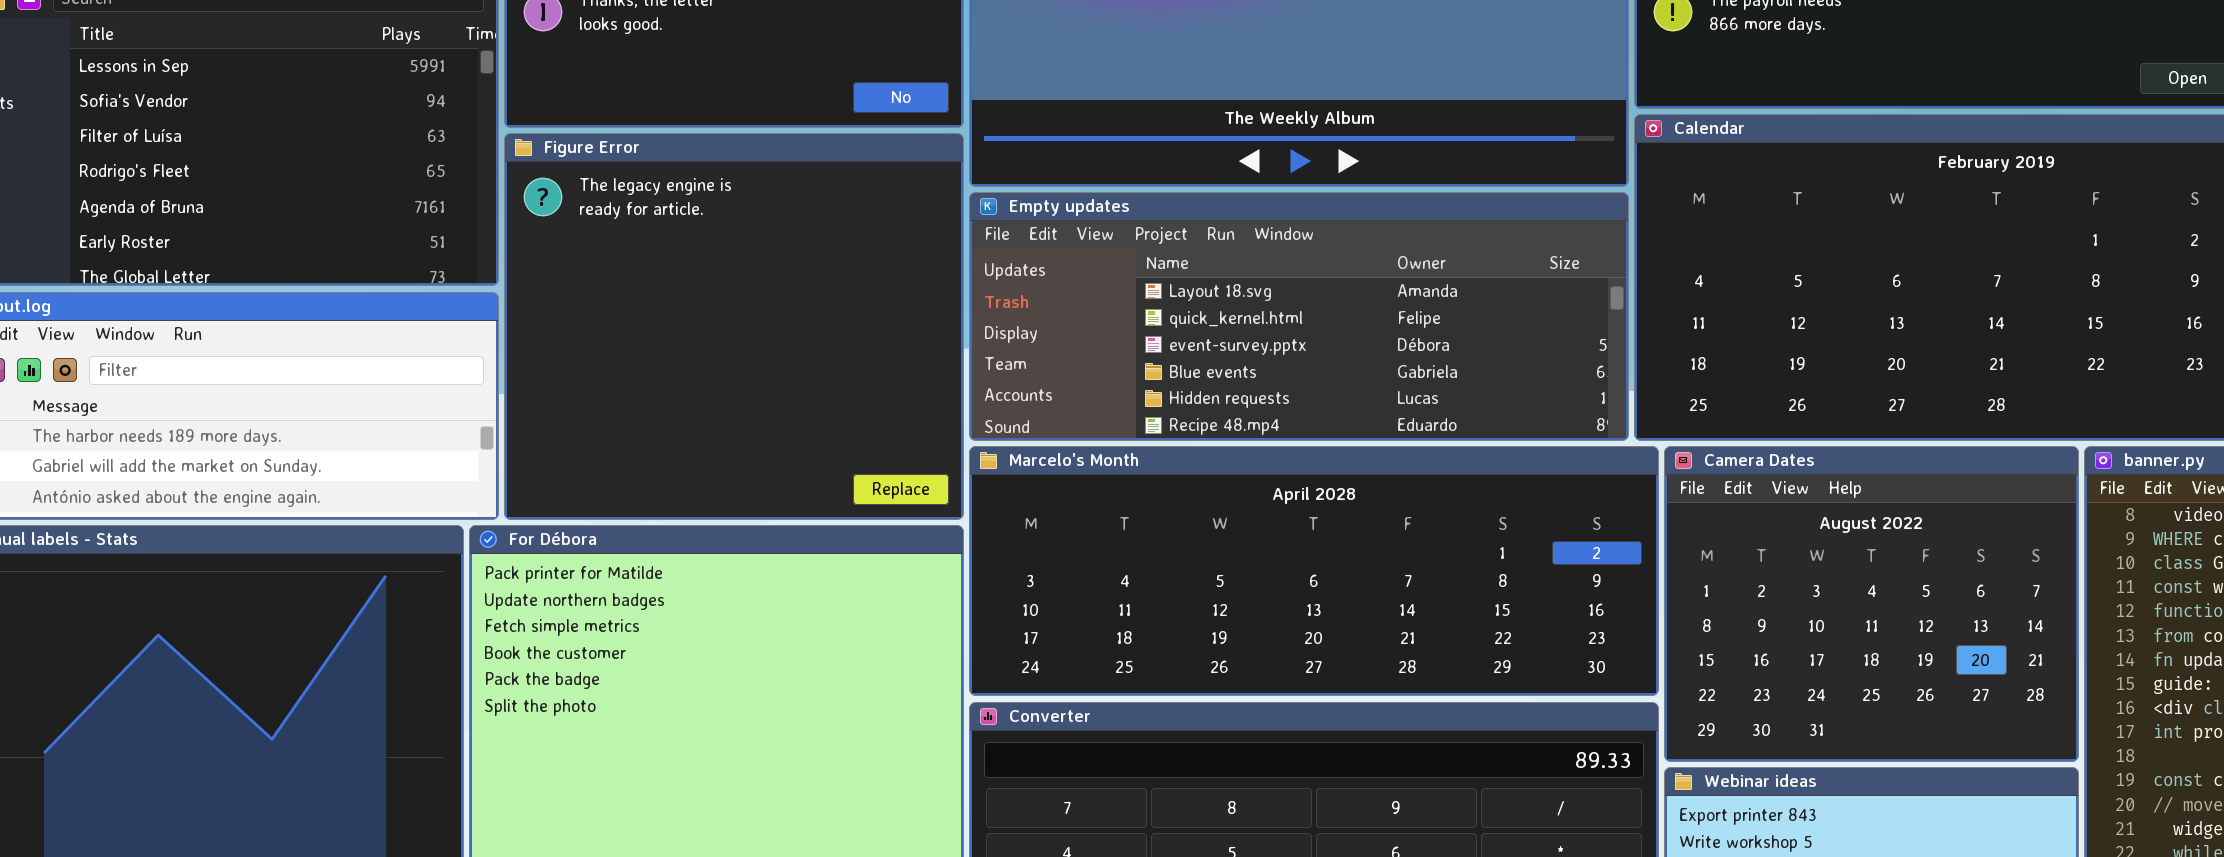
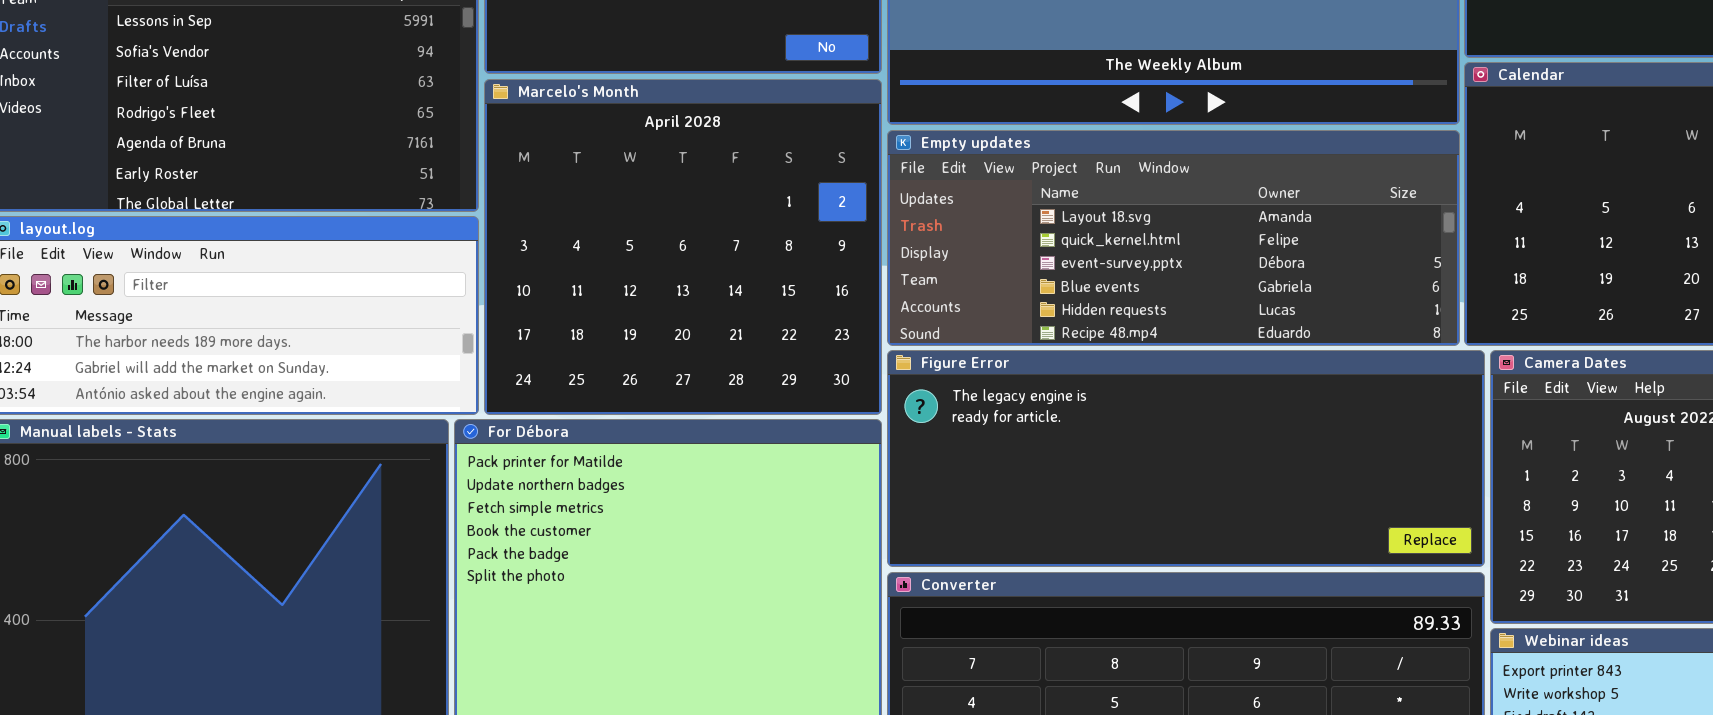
Figure Error: [504,133,964,520] -> [887,350,1485,567], moved, resized
Marcelo's Month: [969,446,1659,696] -> [484,79,882,415], moved, resized

